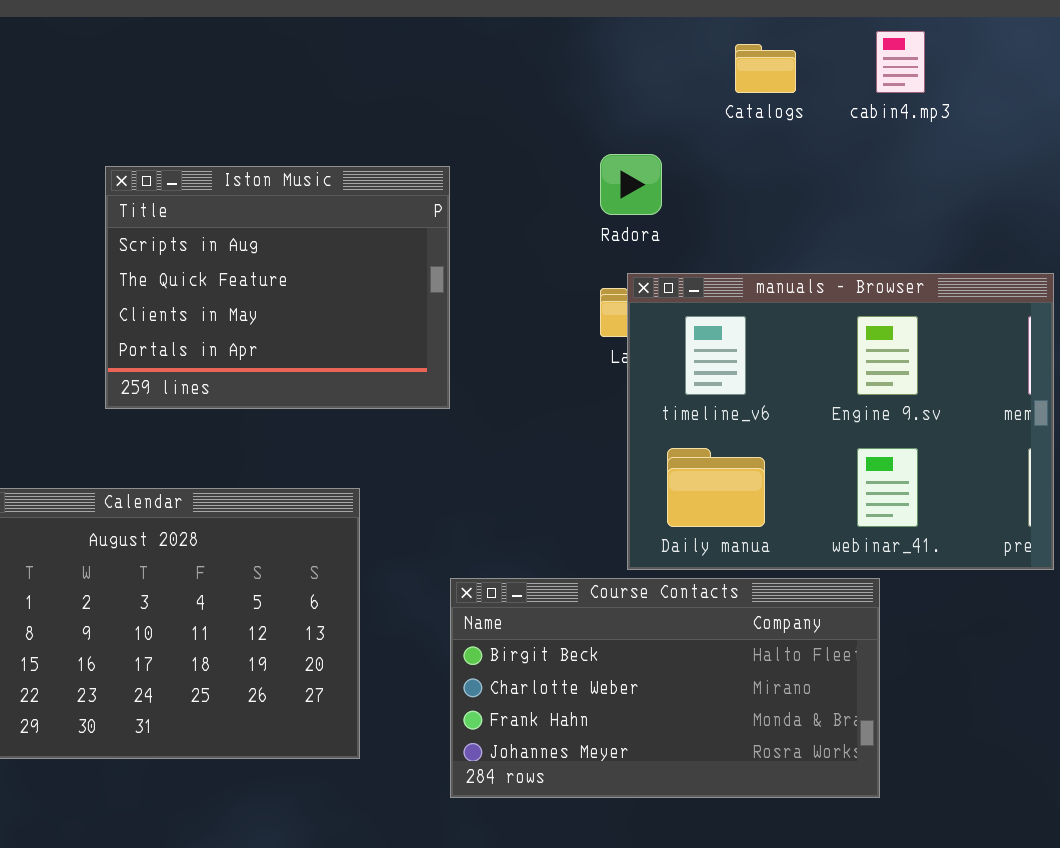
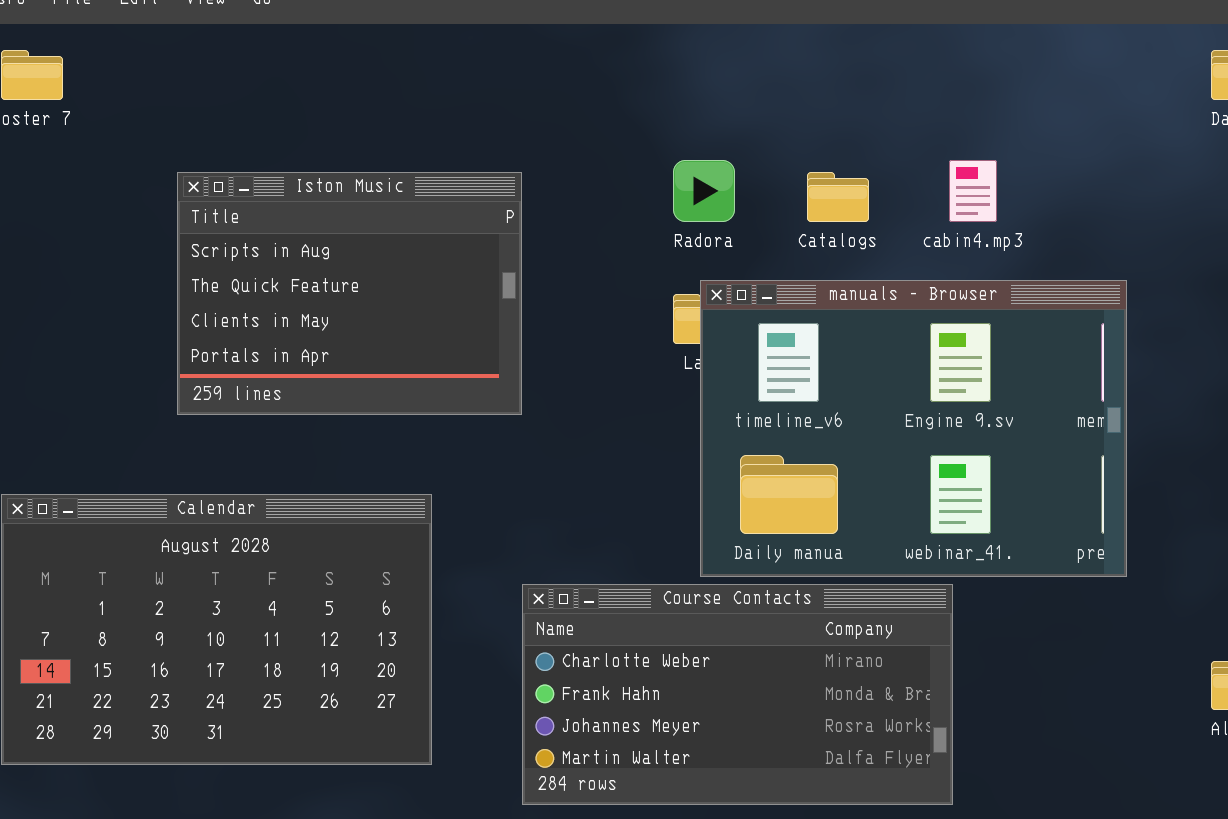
cabin4.mp3: [876,31,925,93] -> [949,160,997,222], moved
Catalogs: [735,44,796,93] -> [807,172,869,222], moved
Course Contacts: [450,578,880,798] -> [522,584,953,805], scrolled down 1 row

